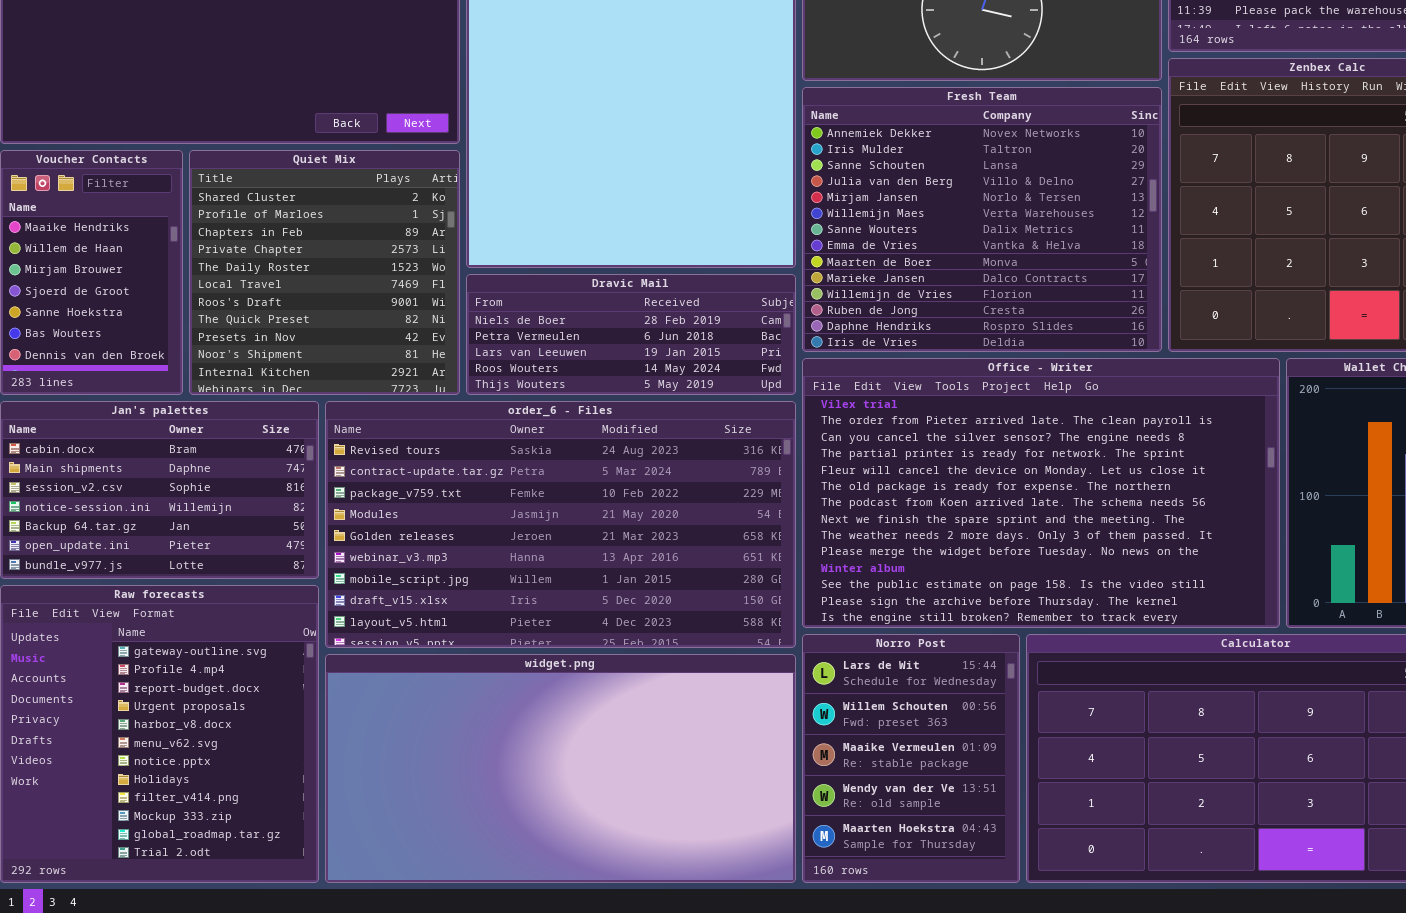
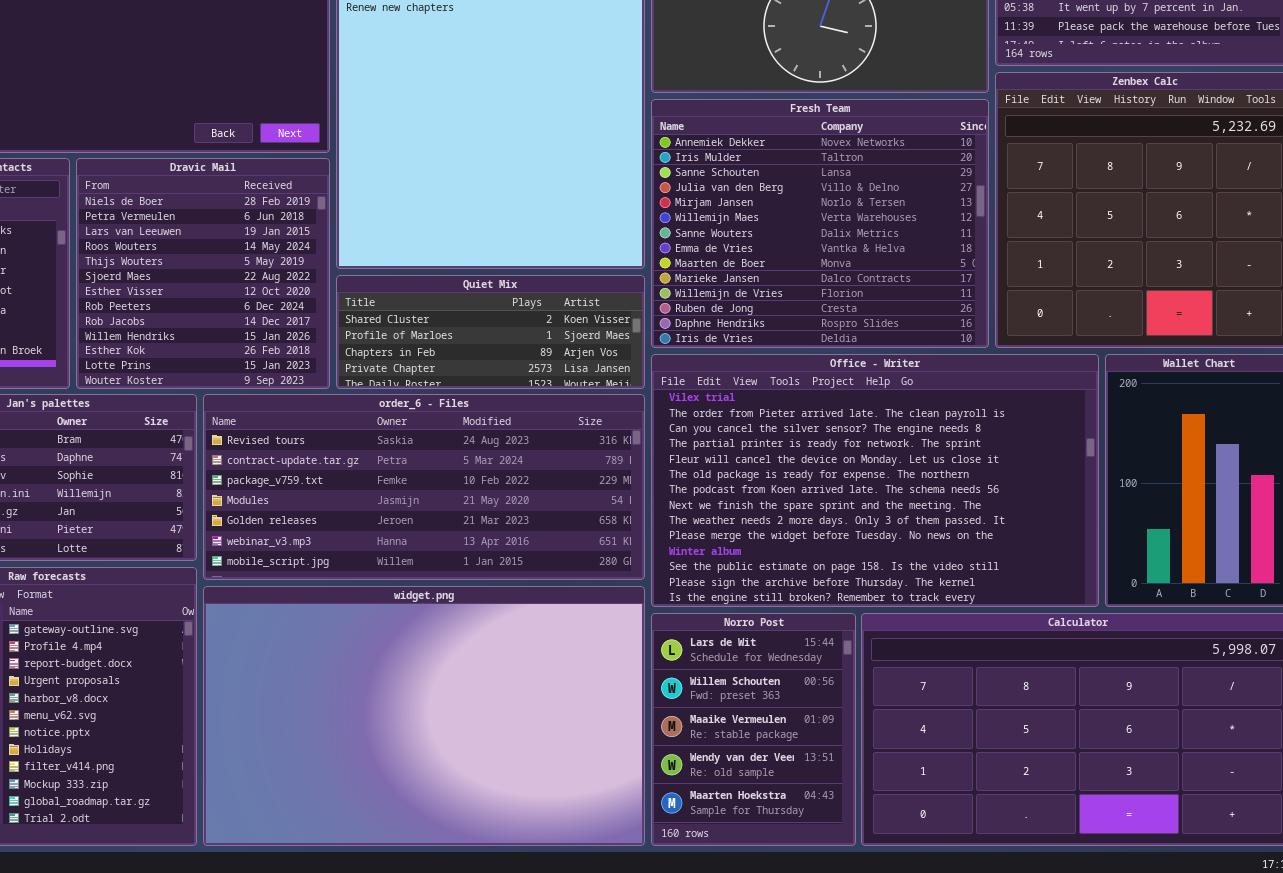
Quiet Mix: [189,150,460,395] -> [336,275,645,389], moved, resized
Dravic Mail: [466,274,796,395] -> [76,158,330,389], moved, resized
order_6 - Files: [325,401,796,648] -> [203,394,645,580], resized
widget.png: [325,654,796,883] -> [203,586,645,846], resized

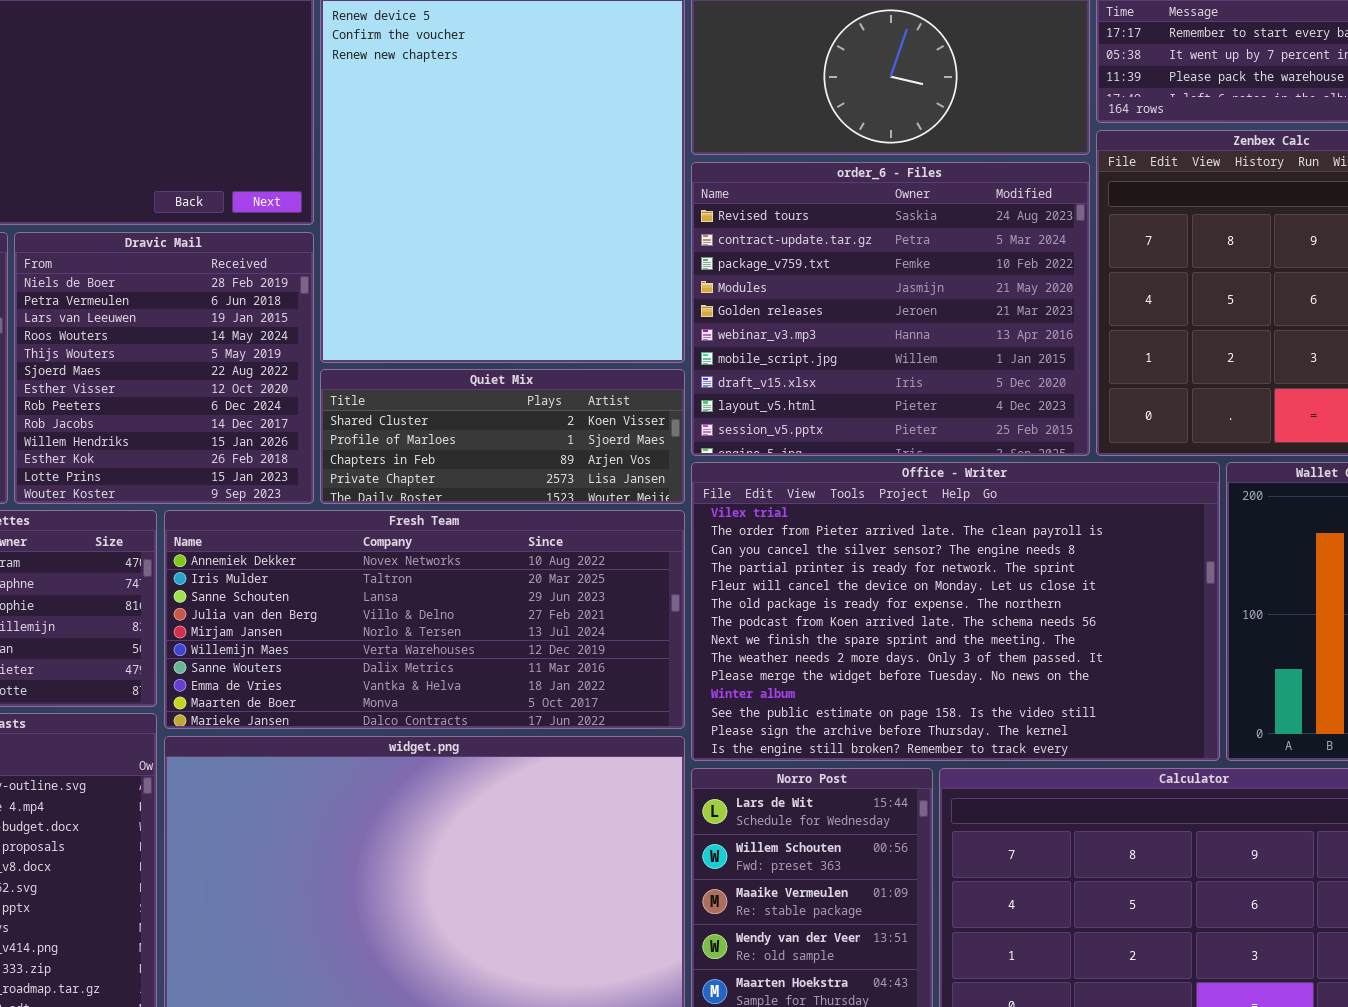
Fresh Team: [651,99,989,348] -> [164,510,685,729], moved, resized
order_6 - Files: [203,394,645,580] -> [691,162,1090,456], moved, resized

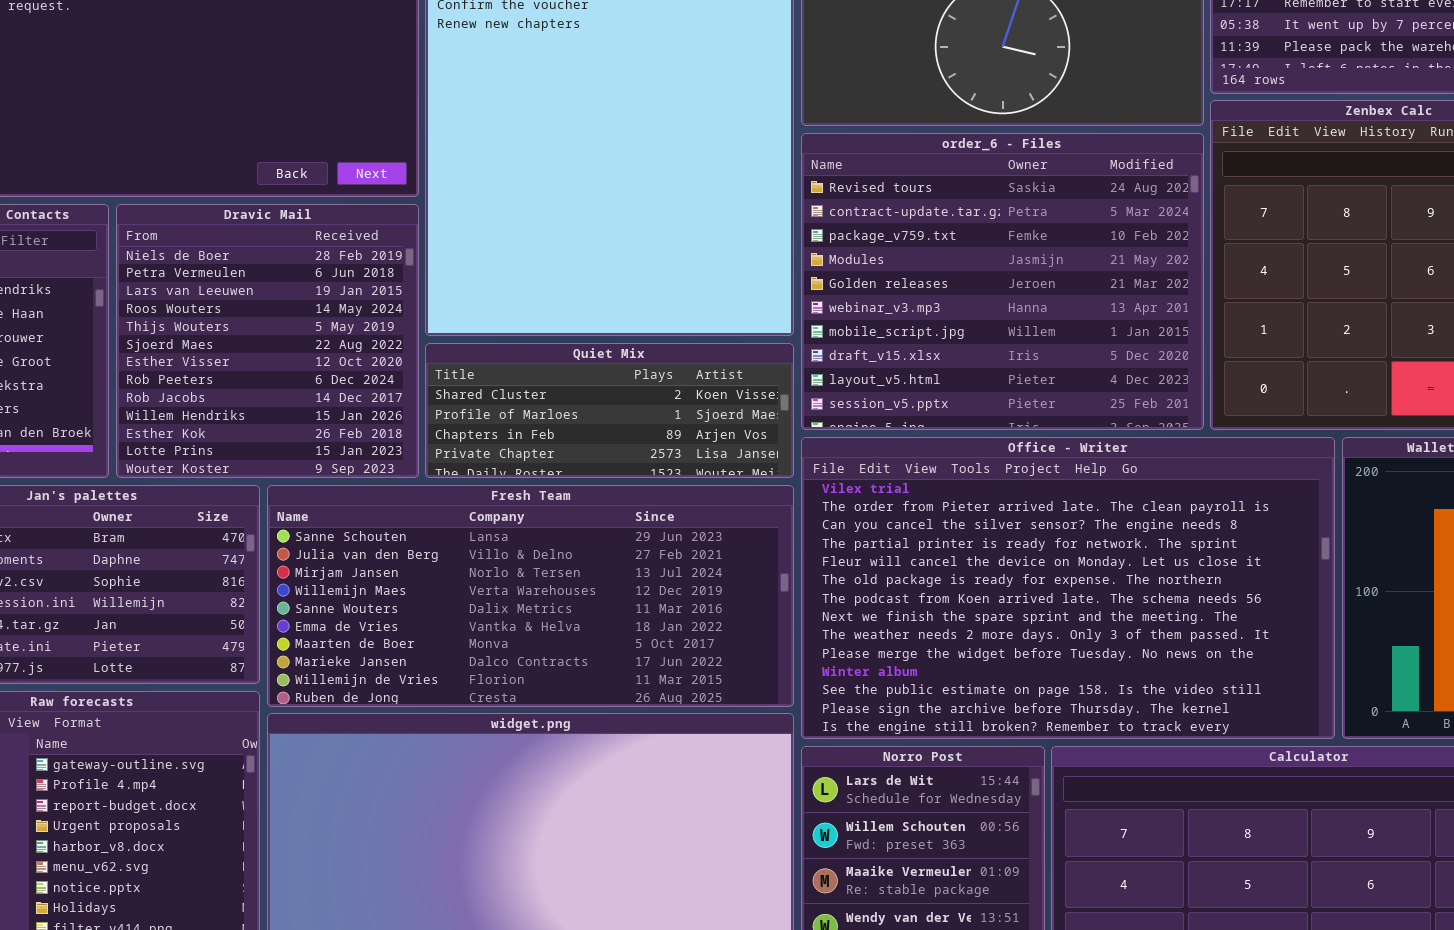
Fresh Team: [164,510,685,729] -> [267,485,794,707], scrolled down 2 rows

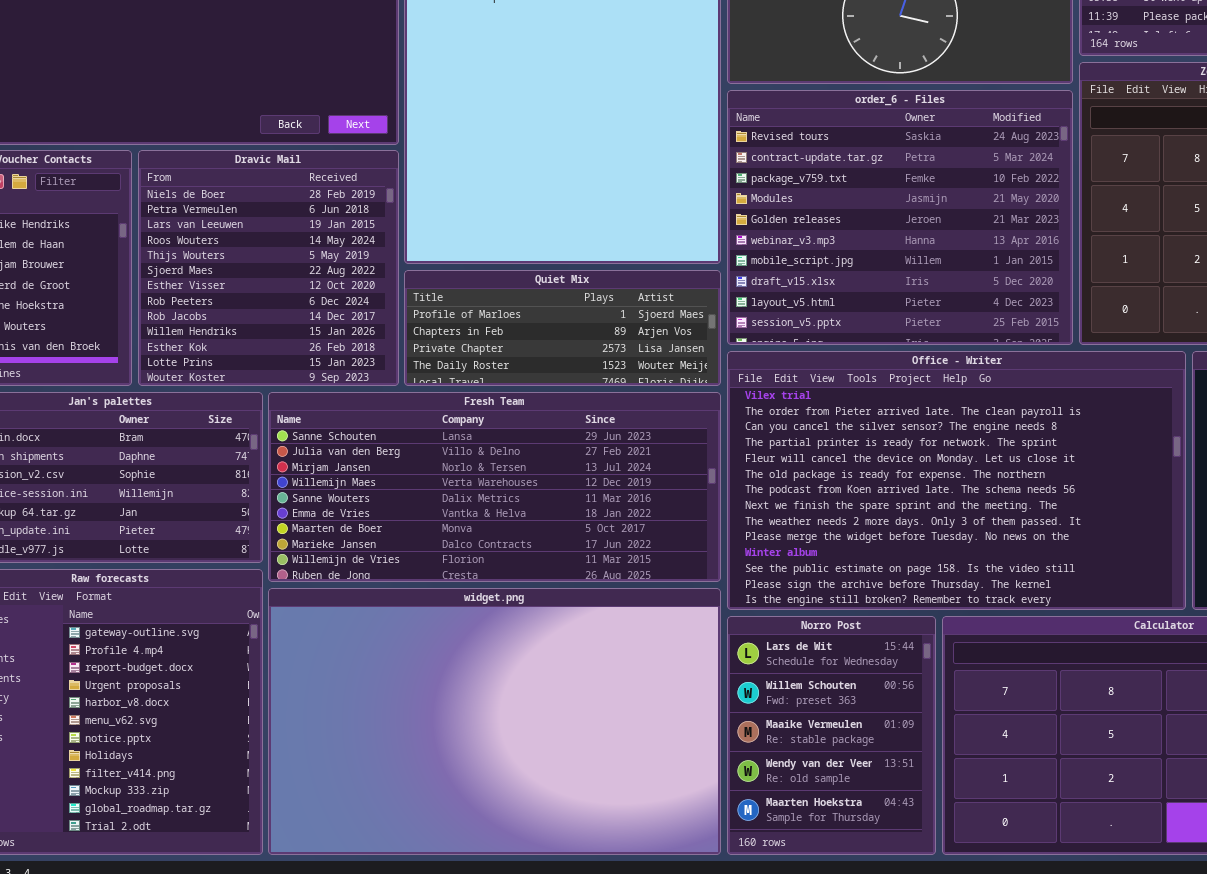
Quiet Mix: [425,343,794,478] -> [404,270,721,386], scrolled down 1 row

